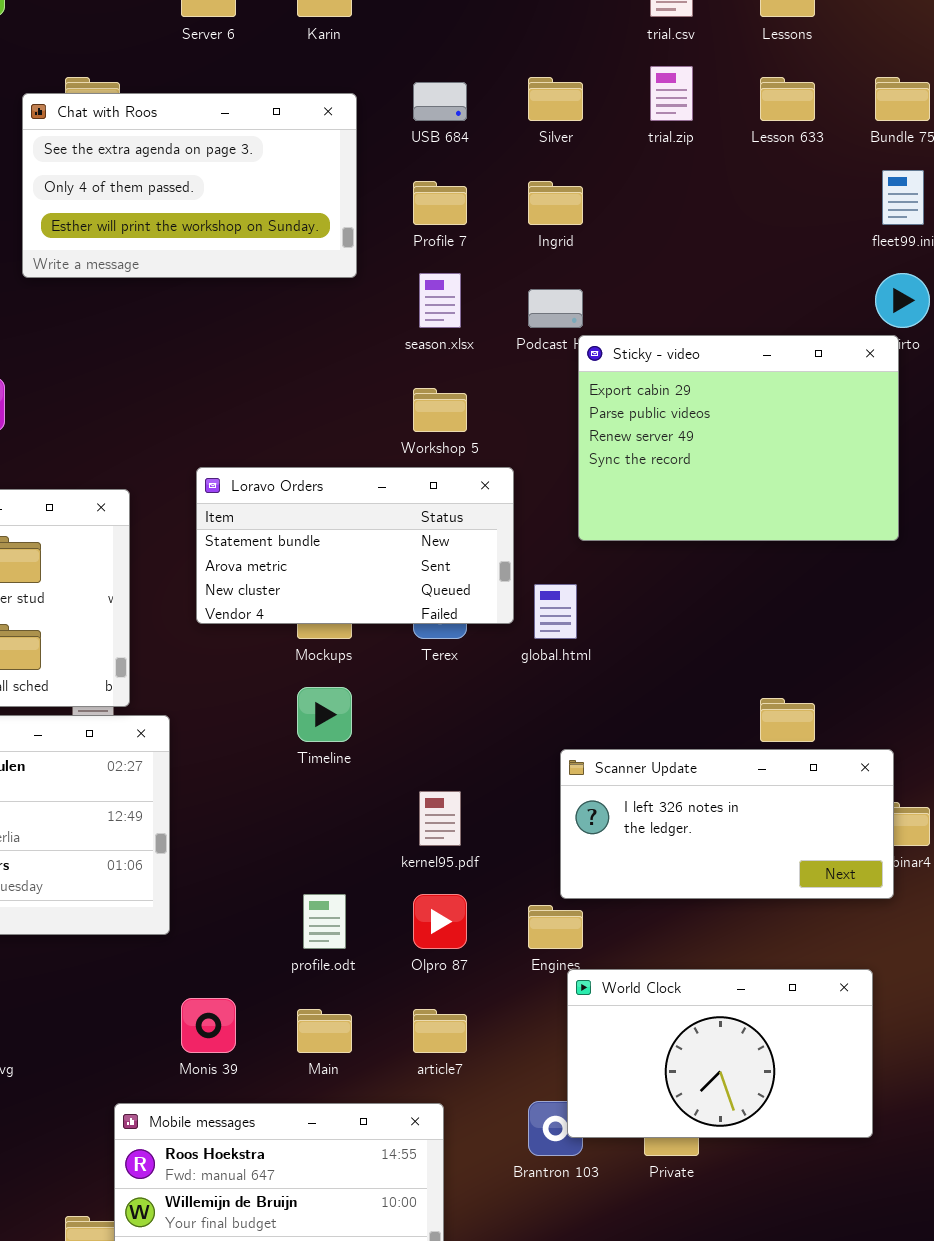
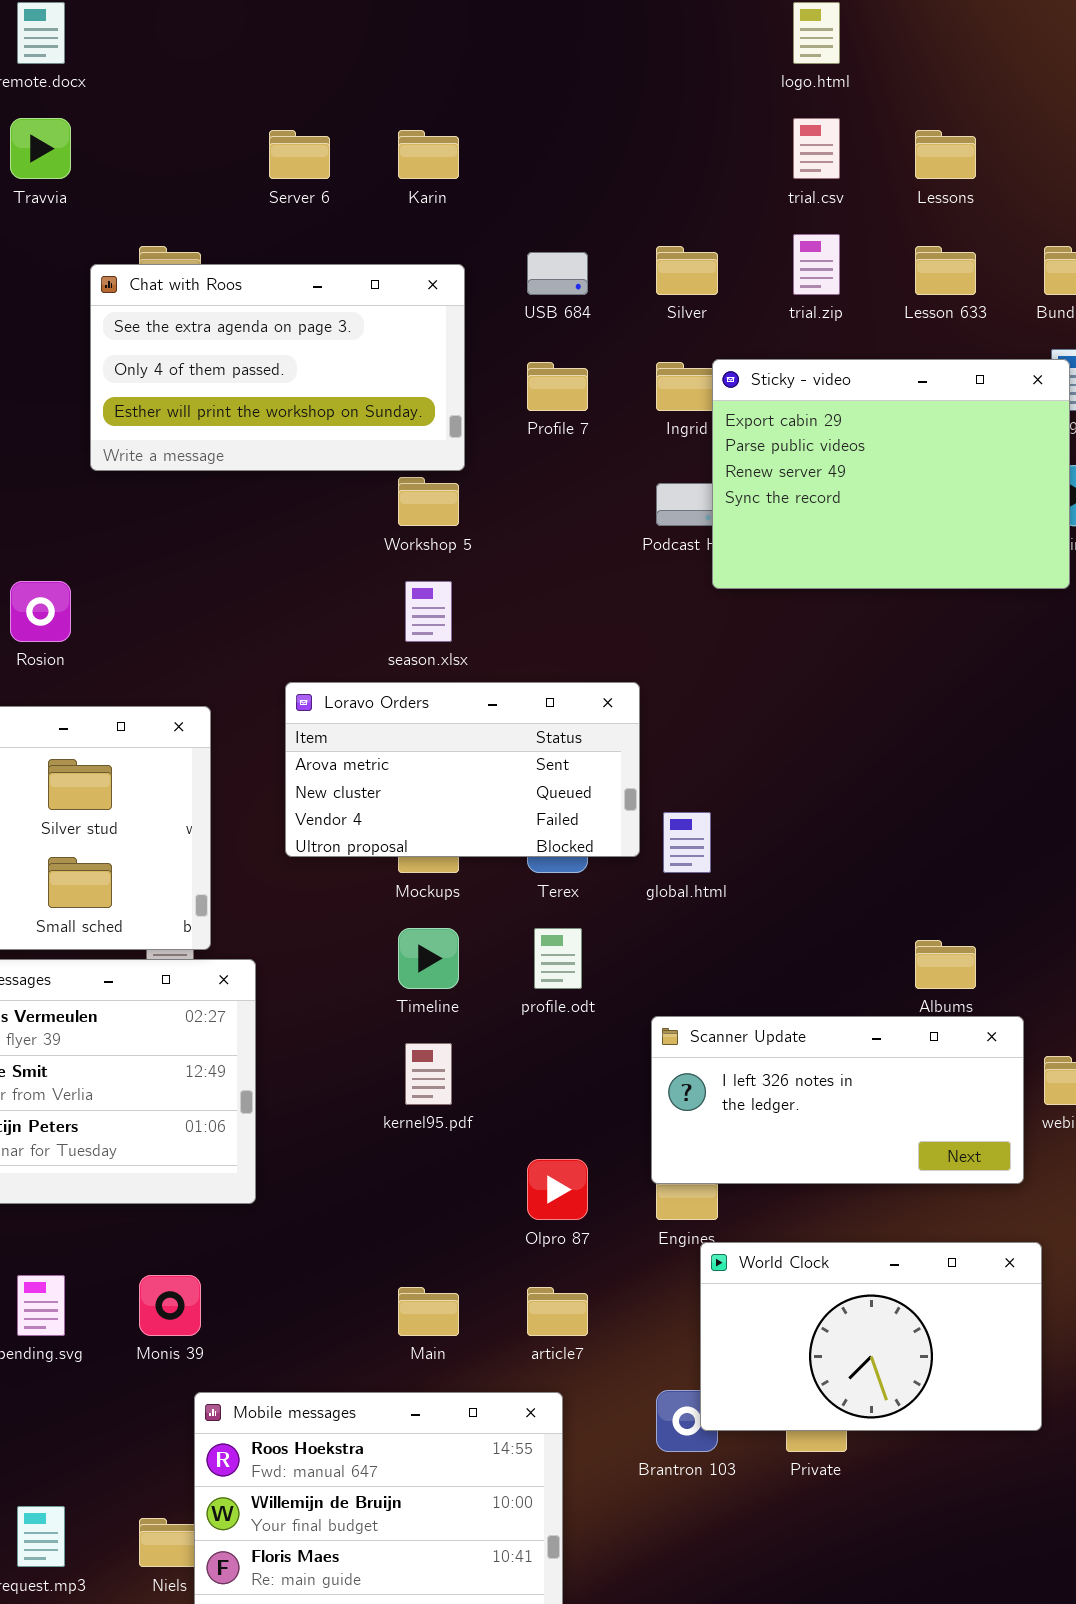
season.xlsx: [419,273,461,328] -> [405,581,452,642], moved
Sticky - video: [578,335,899,541] -> [712,359,1070,589], moved
Workshop 5: [413,388,467,432] -> [398,477,459,526], moved
Loravo Orders: [196,467,514,624] -> [285,682,640,857], scrolled down 1 row
Scanner Update: [560,749,894,899] -> [651,1016,1024,1184], moved
kernel95.pdf: [419,791,461,846] -> [405,1043,452,1105], moved
profile.odt: [303,894,346,949] -> [534,928,582,989], moved
Monis 39: [181,998,236,1053] -> [139,1275,201,1336], moved

